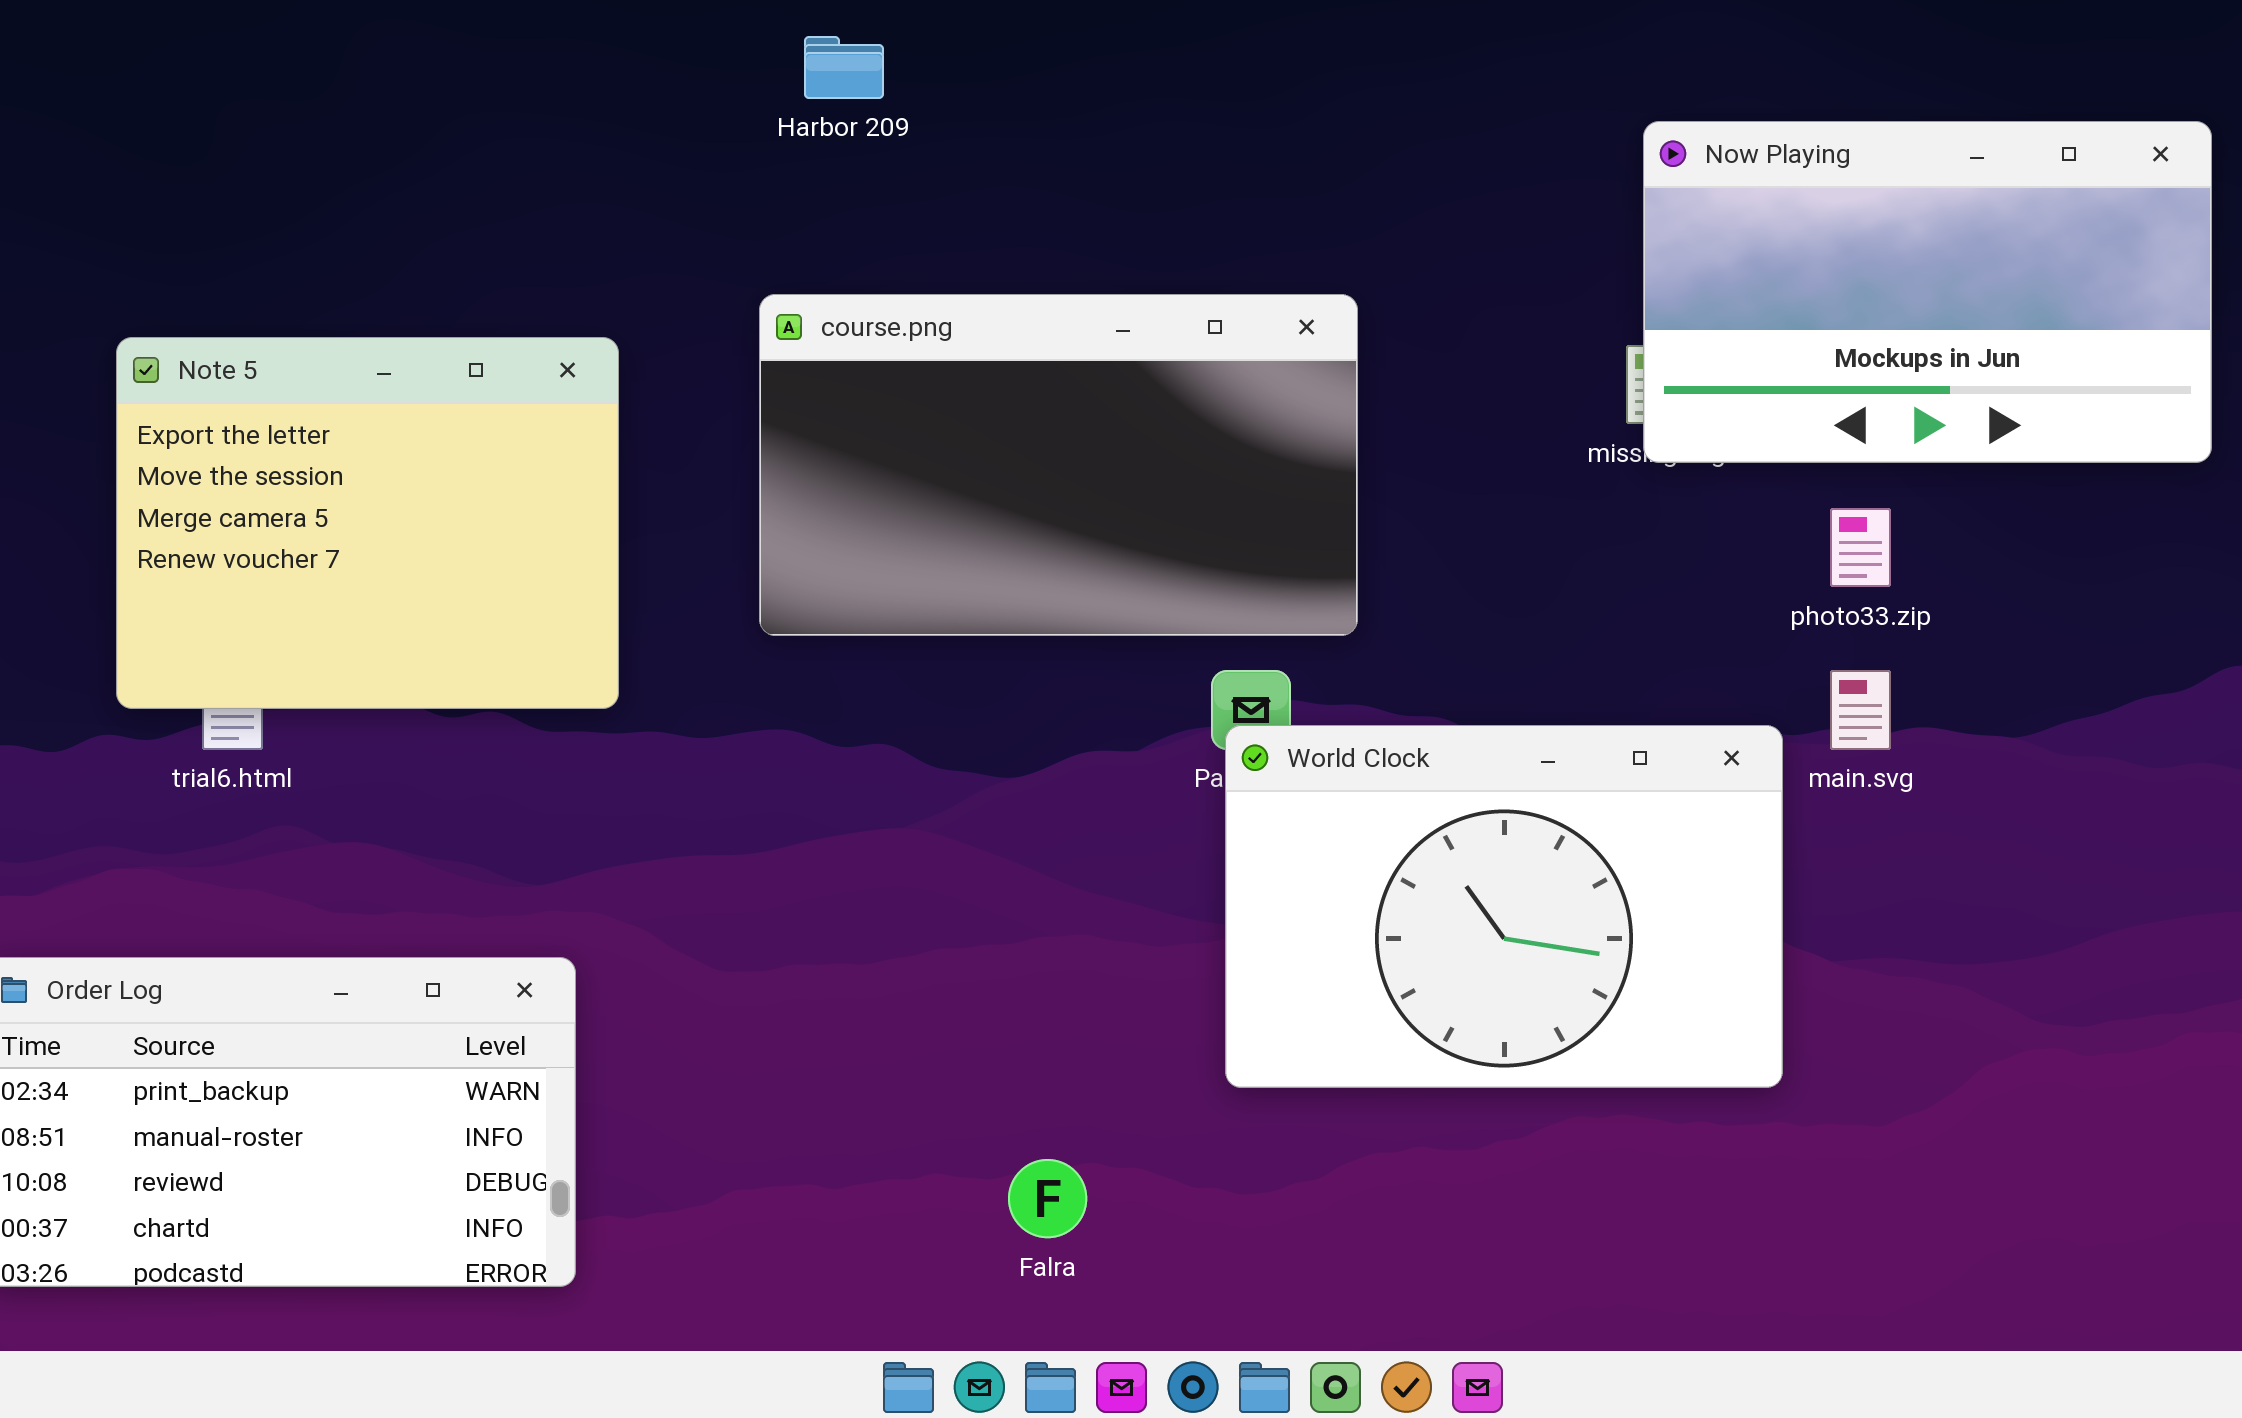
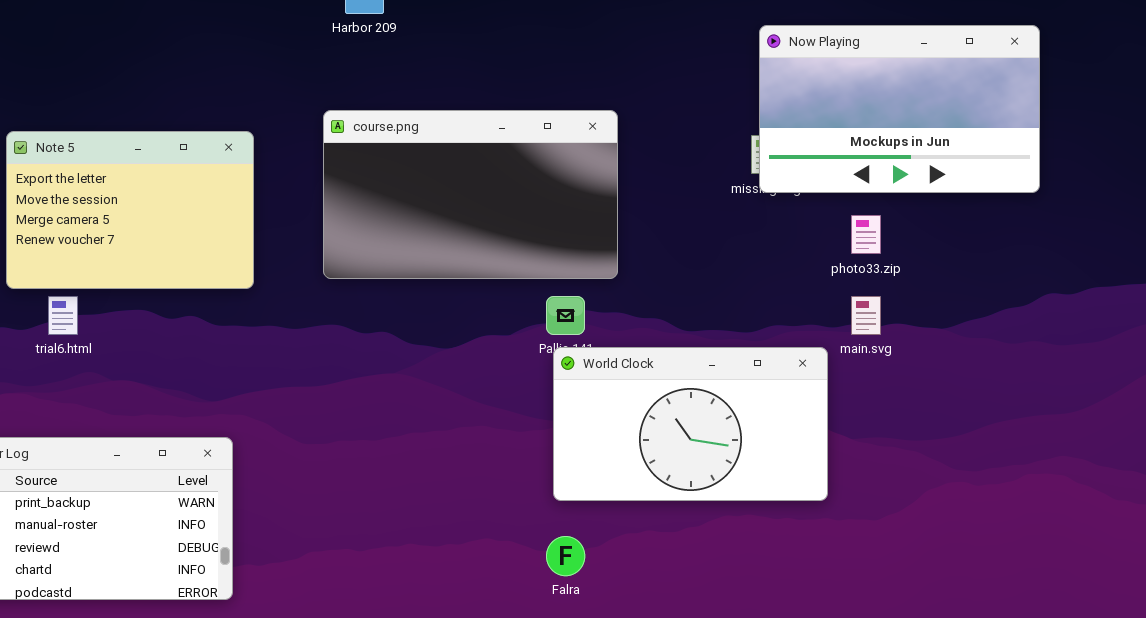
Note 5: [116,337,619,709] -> [6,131,254,289], resized
World Clock: [1225,725,1783,1088] -> [553,347,828,501], resized
Falra: [1008,1159,1087,1238] -> [546,536,585,576], moved

